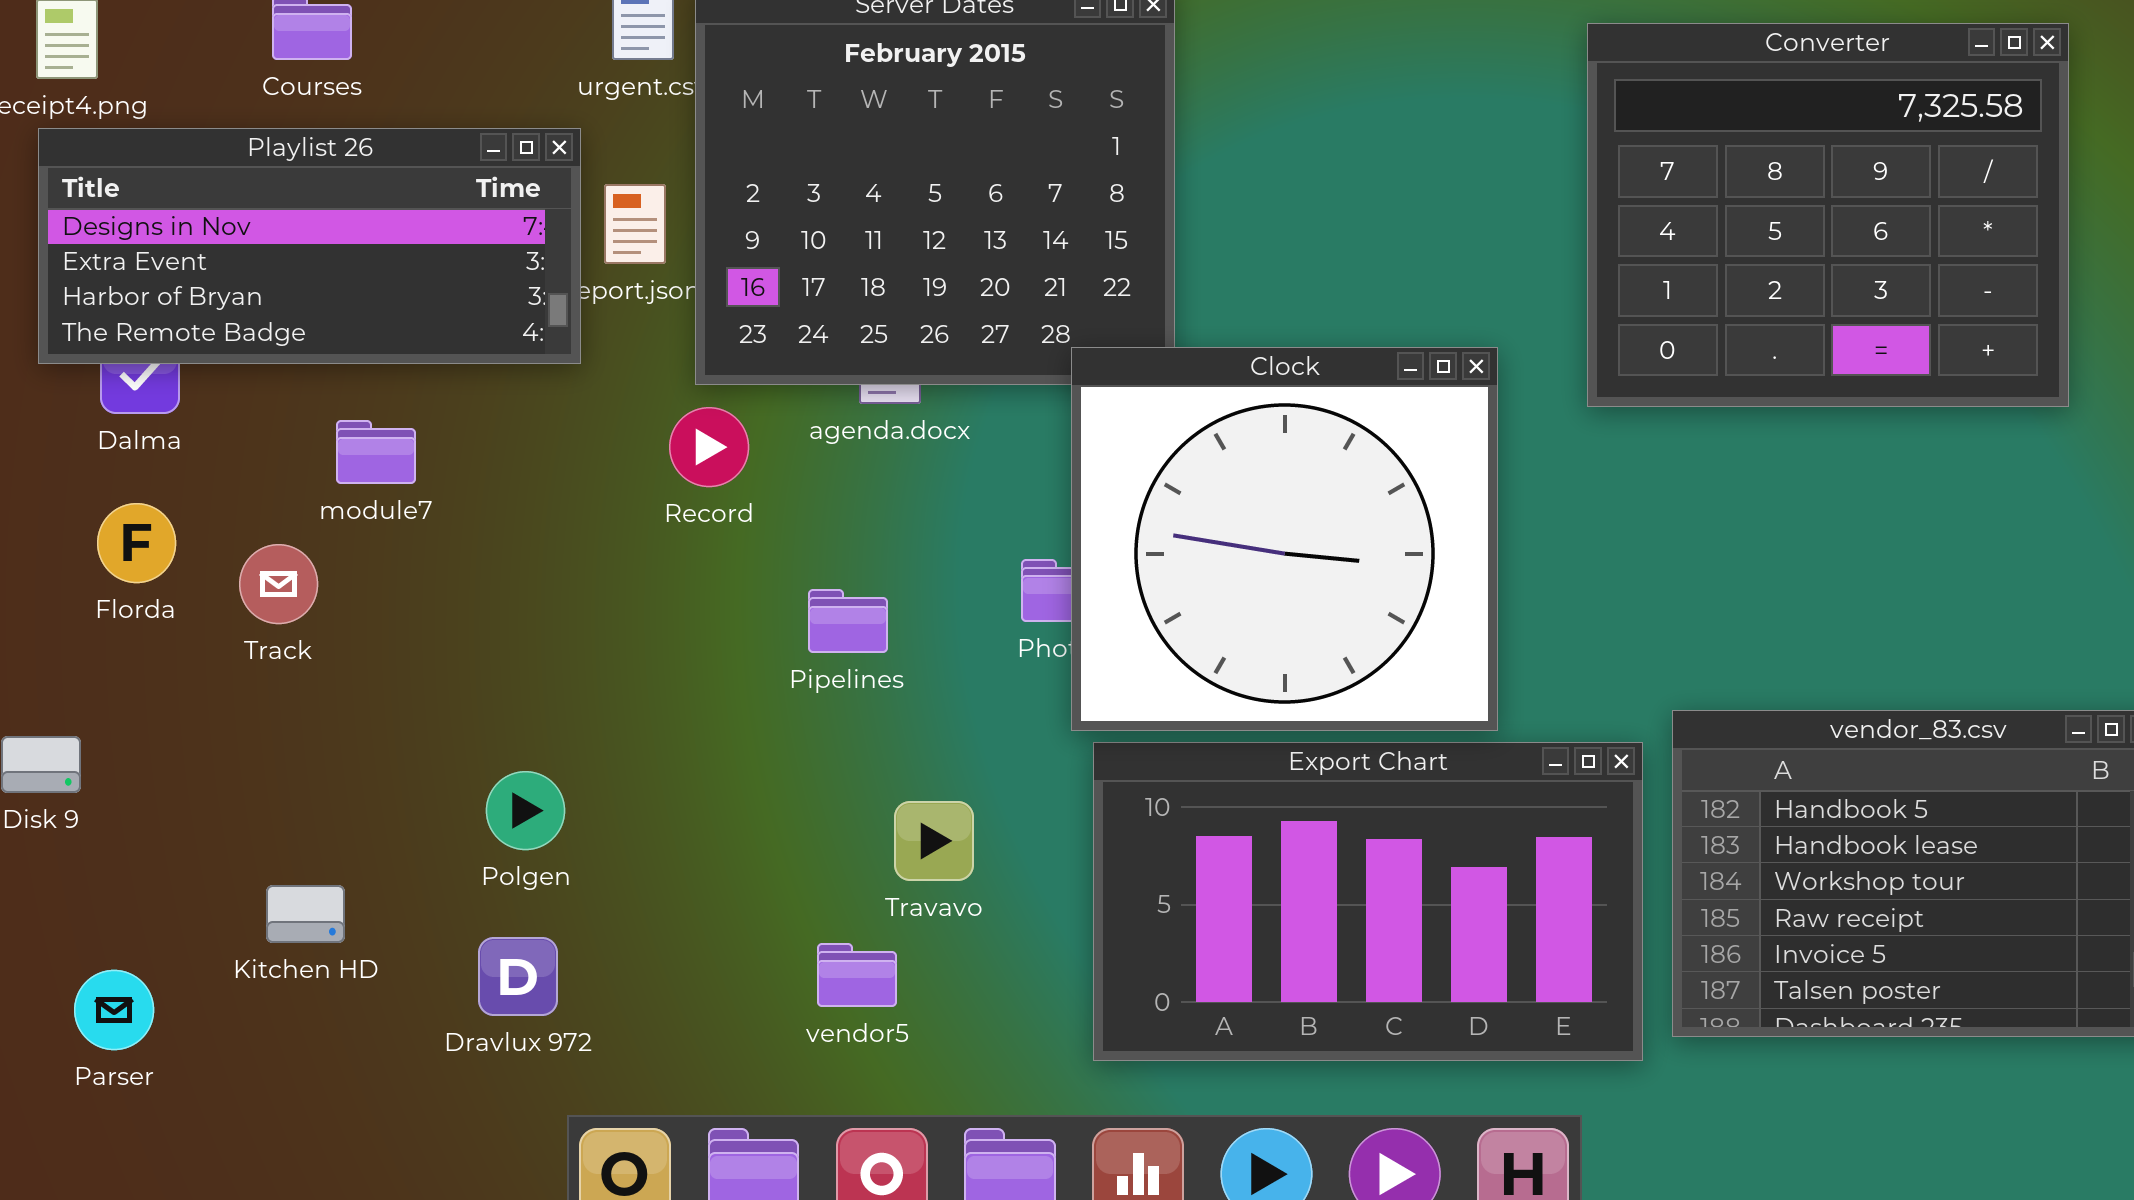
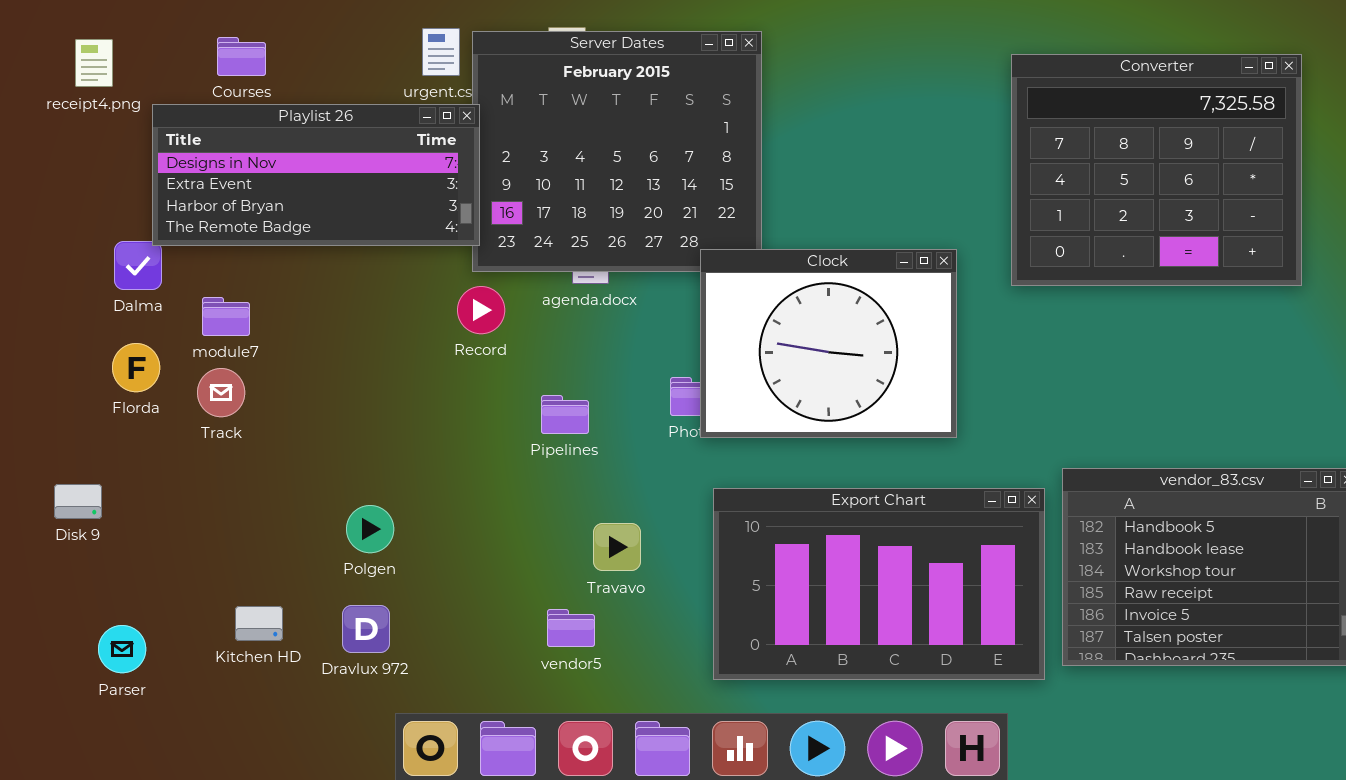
Playlist 26: [38,128,581,364] -> [152,104,480,246], moved
Clock: [1071,347,1498,731] -> [700,249,957,438], resized
module7: [336,420,416,484] -> [202,297,250,336], moved
Kitchen HD: [266,885,345,943] -> [235,606,283,641], moved

